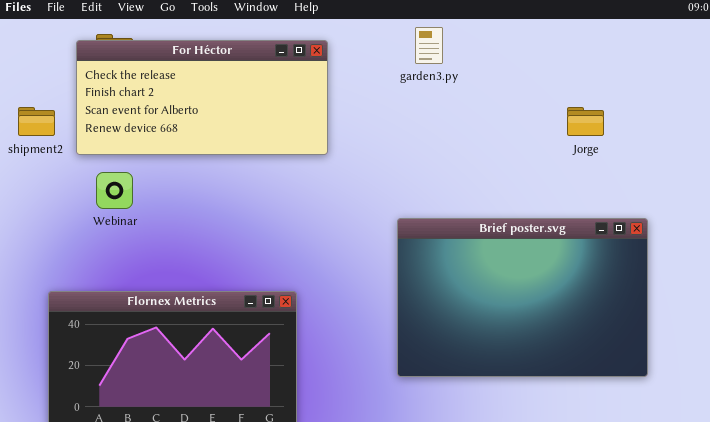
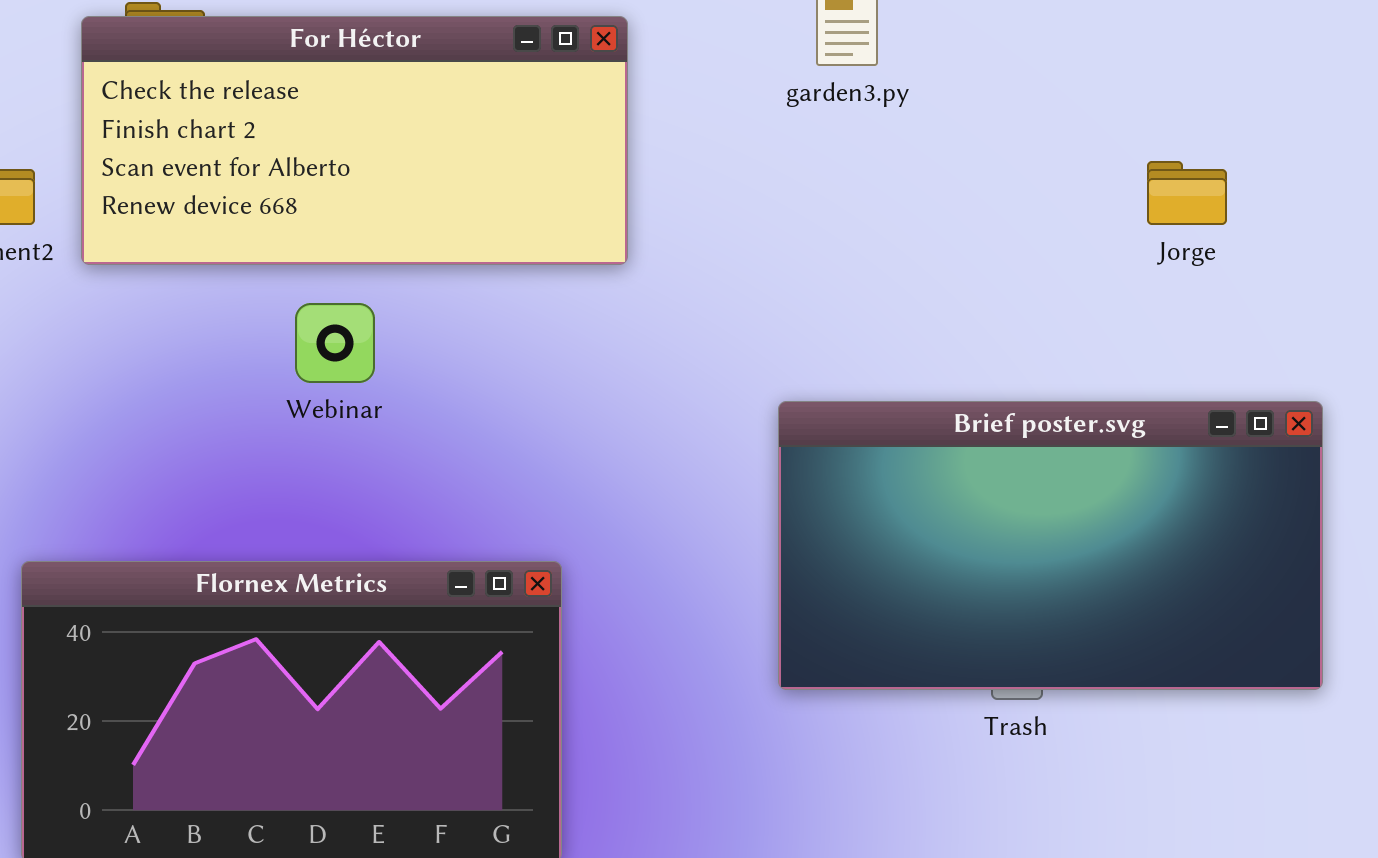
Webinar: [96,172,133,209] -> [295,303,375,383], moved
Brief poster.svg: [397,218,648,377] -> [778,401,1323,690], resized

